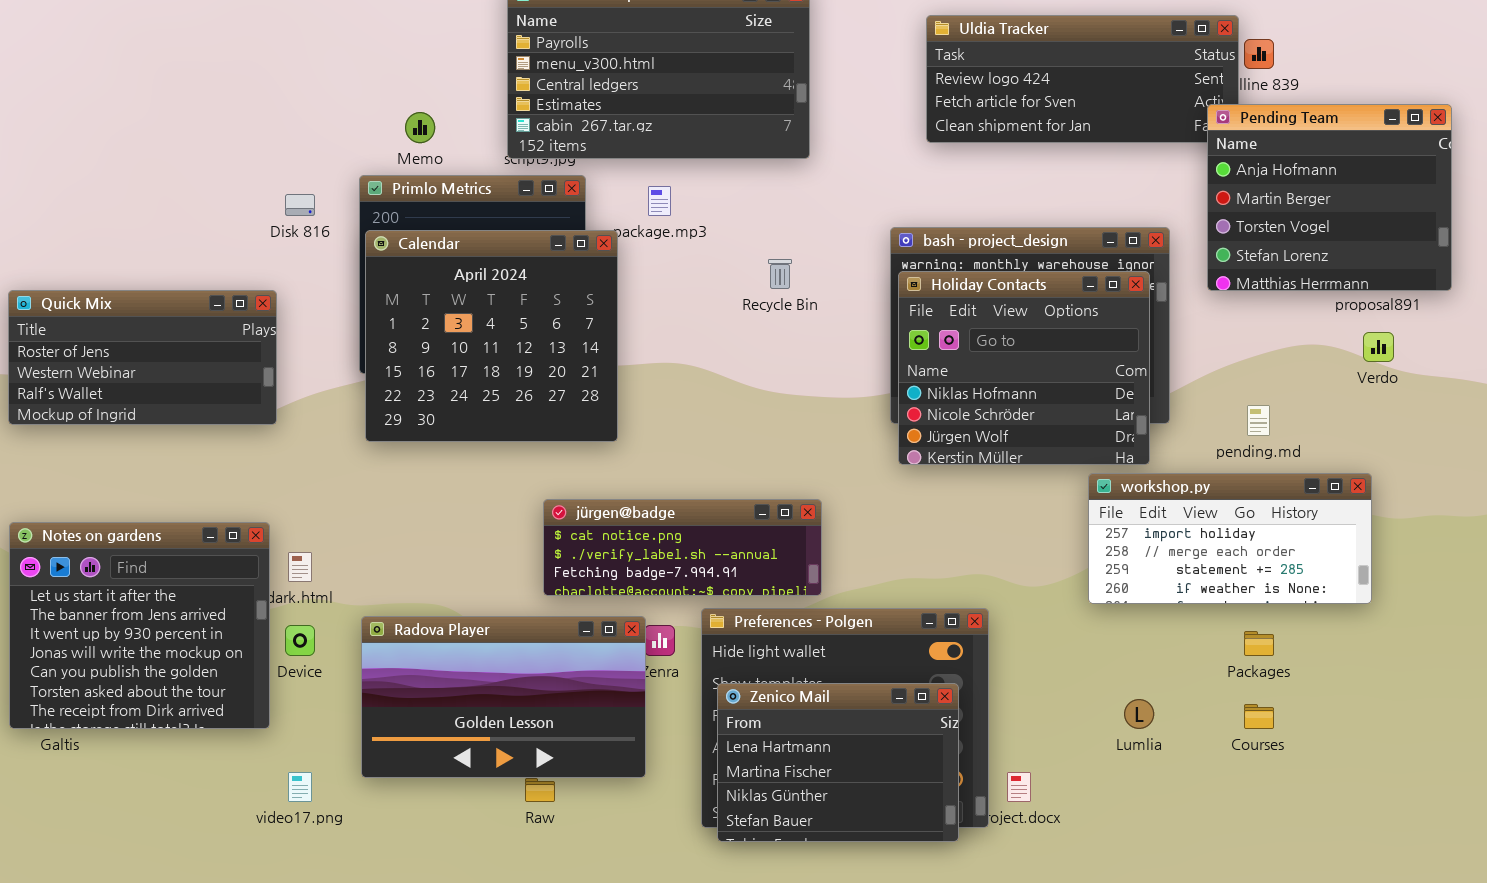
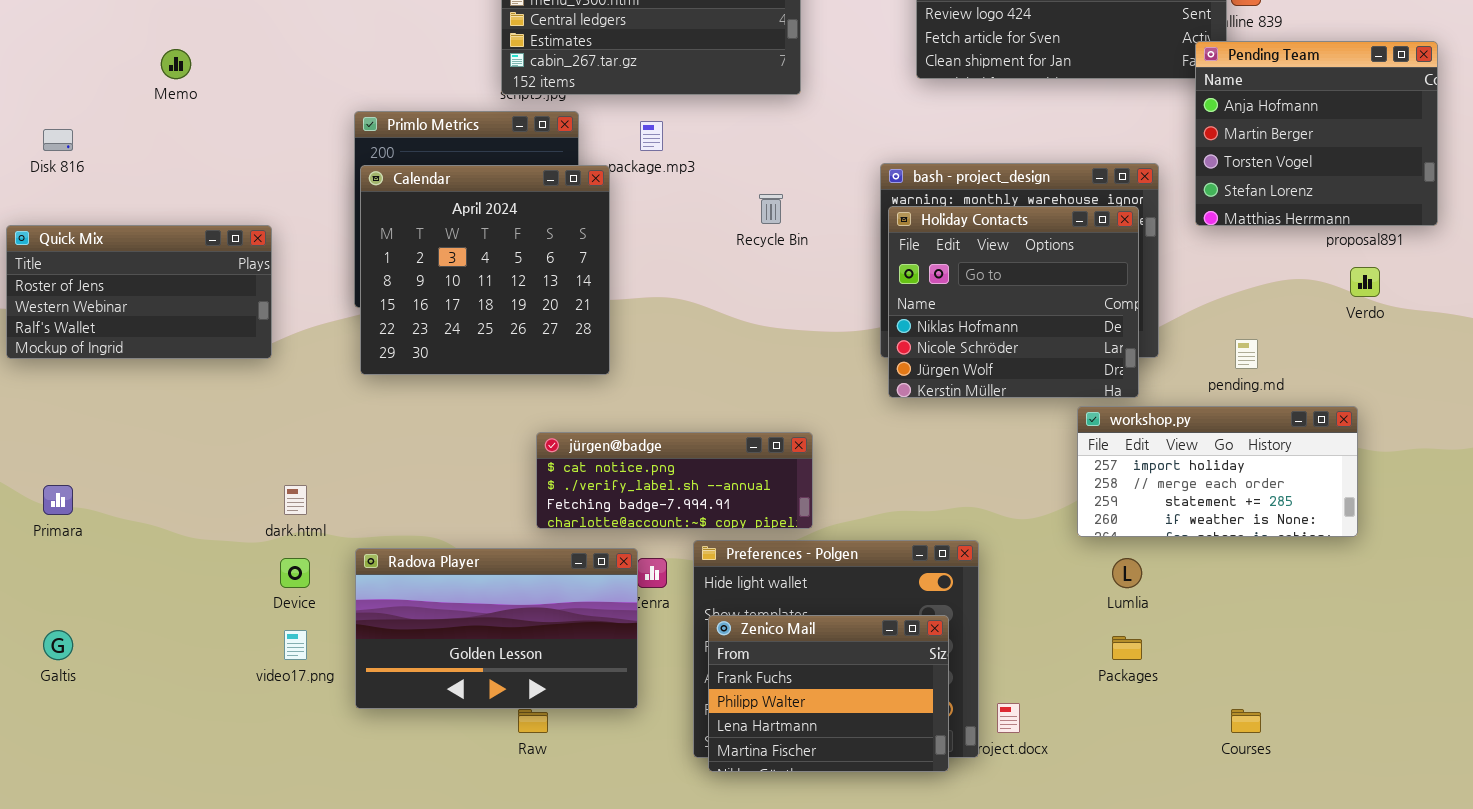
Memo: [405,112,435,143] -> [161,49,191,79], moved
Disk 816: [285,194,315,216] -> [43,129,73,151], moved
Notes on gardens: [9,522,270,729] -> none, closed
Packages: [1244,631,1274,656] -> [1112,636,1142,660], moved
Zenico Mail: [717,683,959,842] -> [708,615,949,772], scrolled up 2 rows
Lumlia: [1124,699,1154,729] -> [1112,558,1142,588], moved
Courses: [1244,704,1274,729] -> [1231,709,1261,733], moved
video17.png: [288,772,312,802] -> [284,630,307,660], moved

